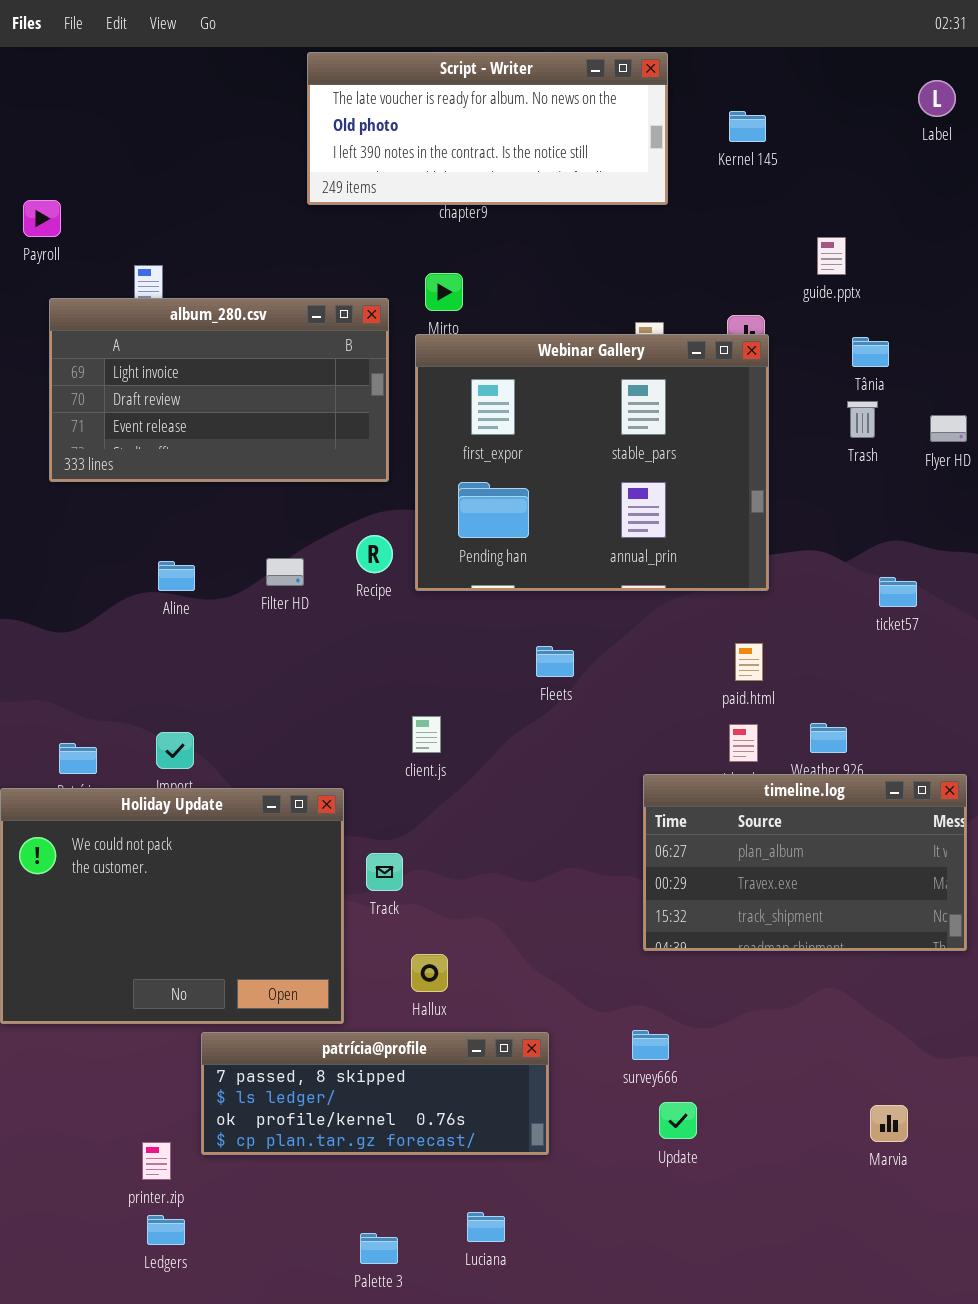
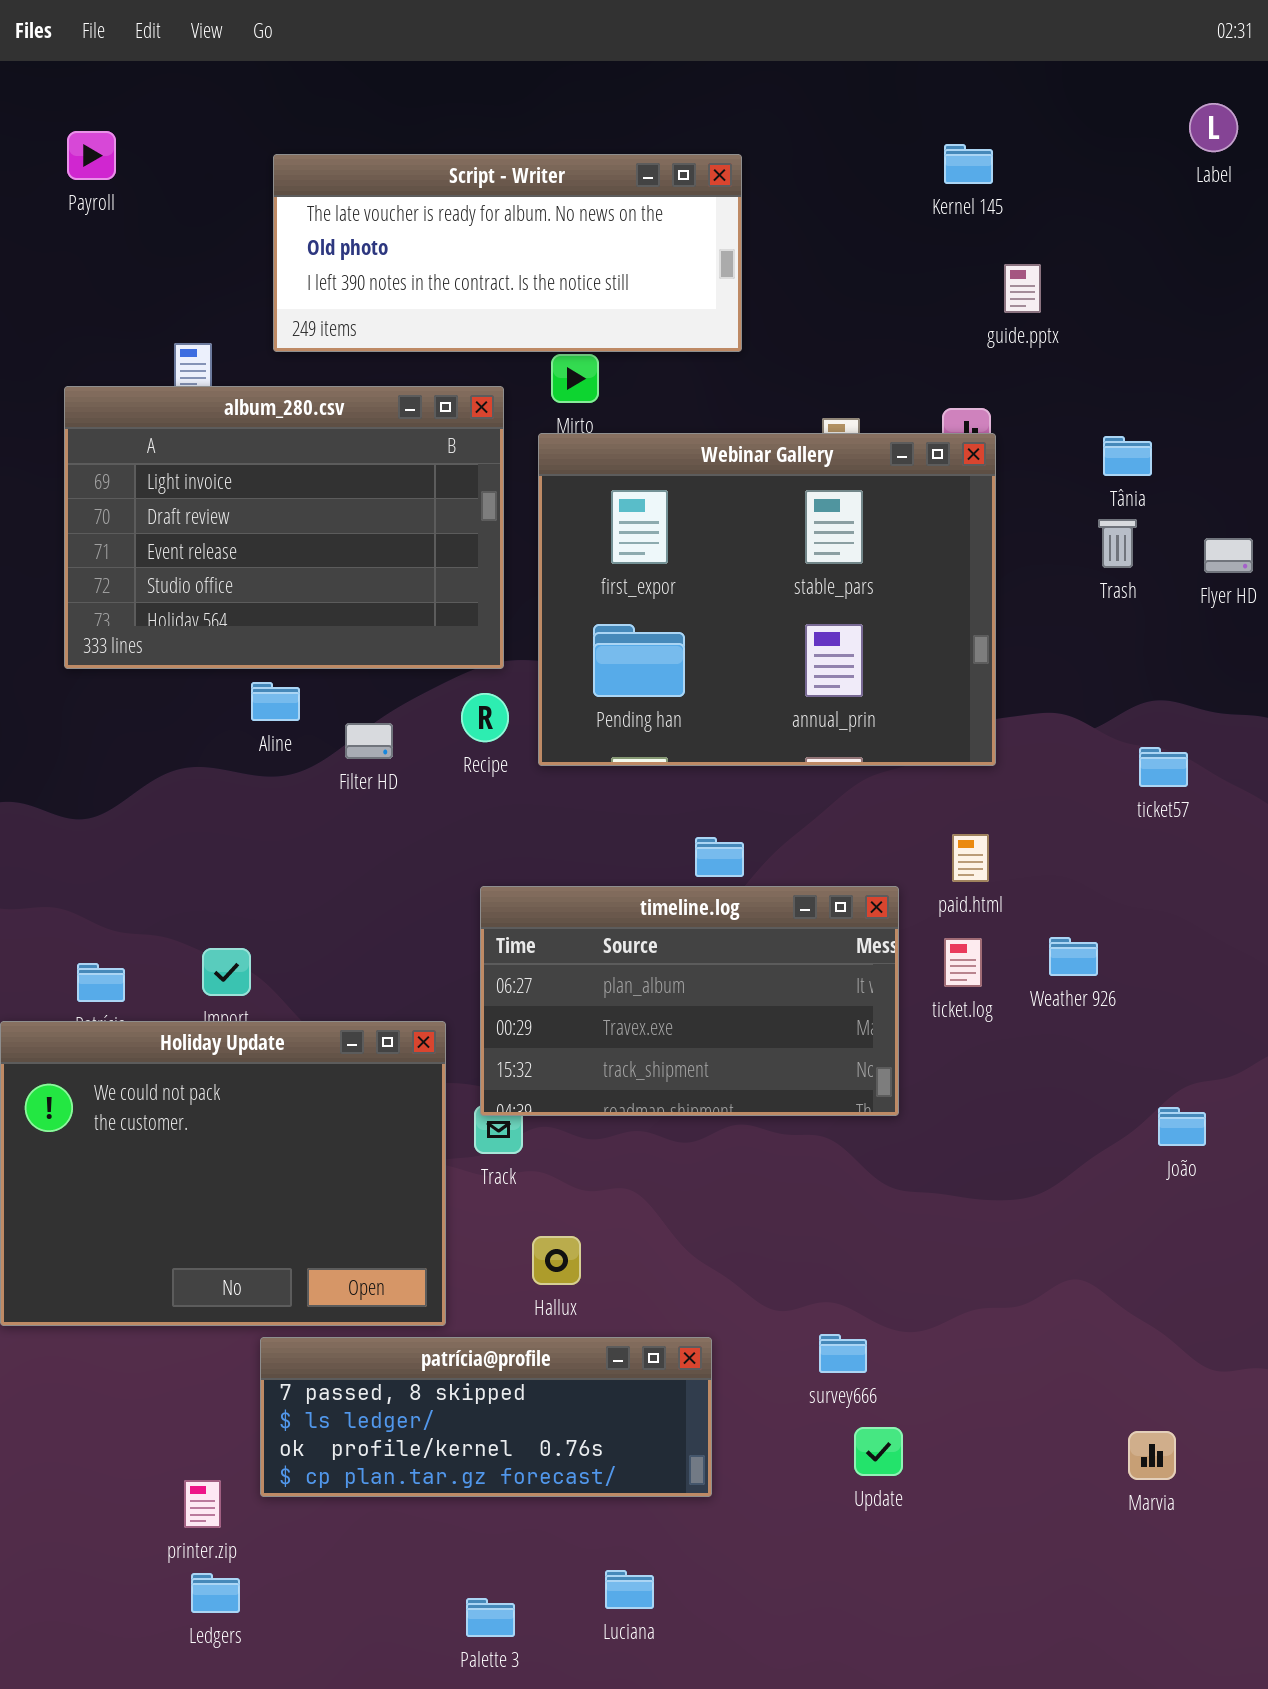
Script - Writer: [307,52,668,205] -> [273,154,742,352], moved
Payroll: [23,200,61,237] -> [67,131,116,180], moved
guide.pptx: [817,237,846,275] -> [1004,264,1041,313], moved
album_280.csv: [49,298,389,482] -> [64,386,504,669], resized
Aline: [158,561,195,591] -> [251,682,300,721], moved
timeline.log: [643,774,967,951] -> [480,886,899,1116], moved

